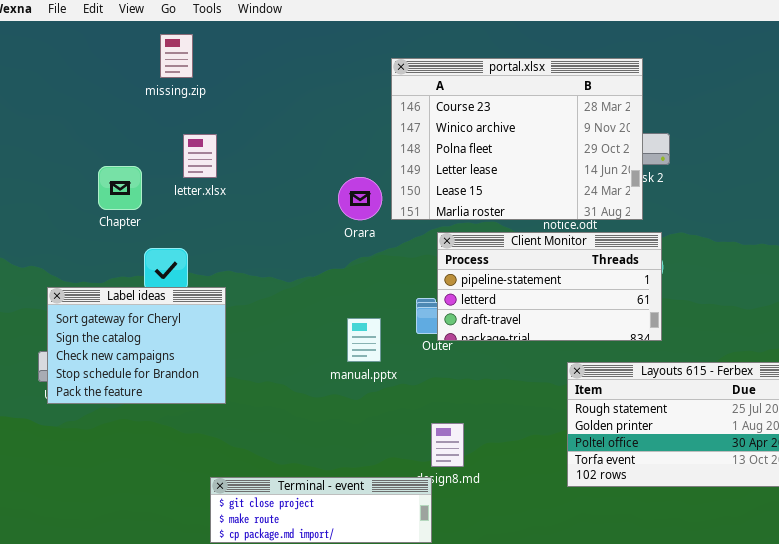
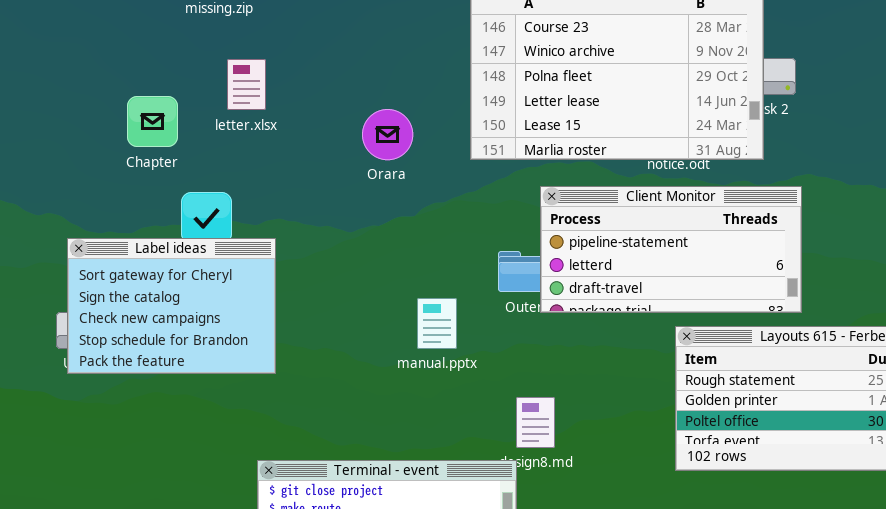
Orara: [338,177,382,220] -> [362,109,413,160], moved
Client Monitor: [437,232,662,341] -> [540,186,802,313], moved
manual.pptx: [347,318,381,362] -> [417,298,457,349], moved

